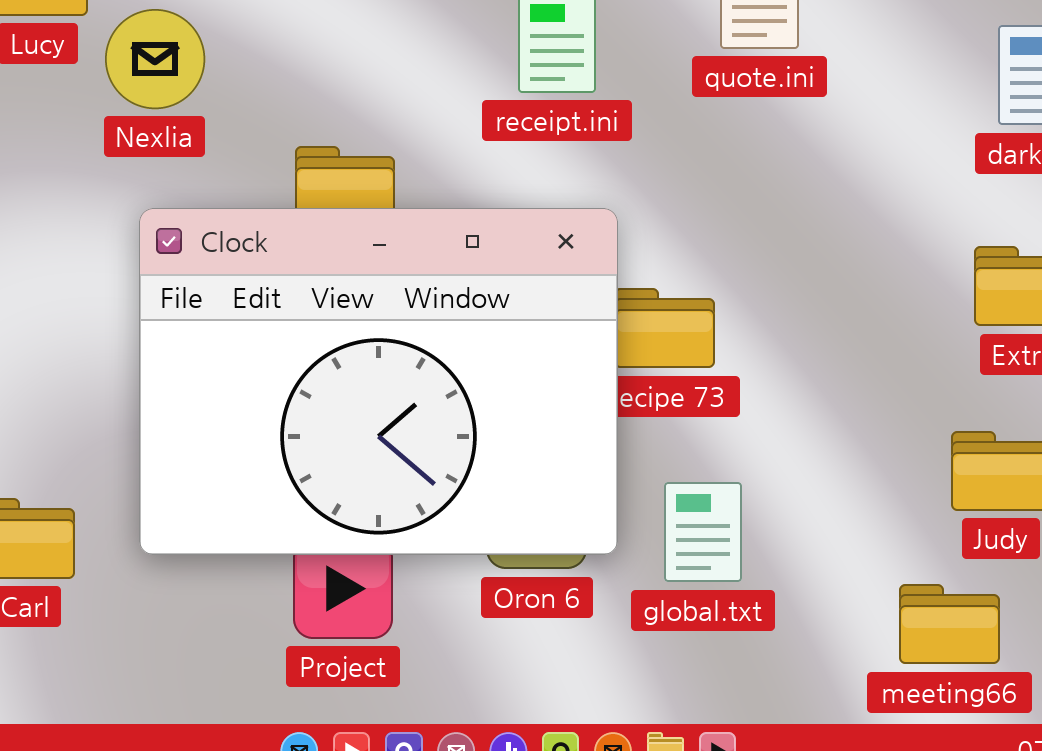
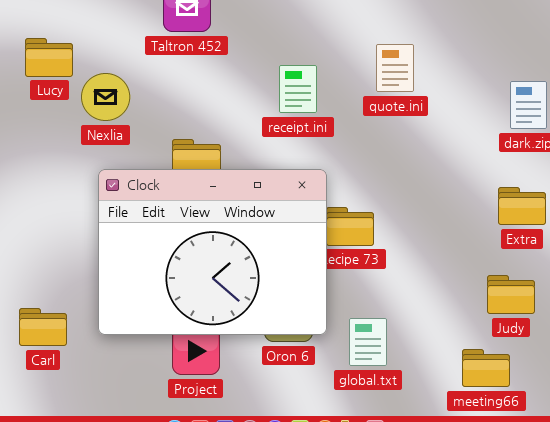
global.txt: [664,482,742,582] -> [349,318,387,366], moved

